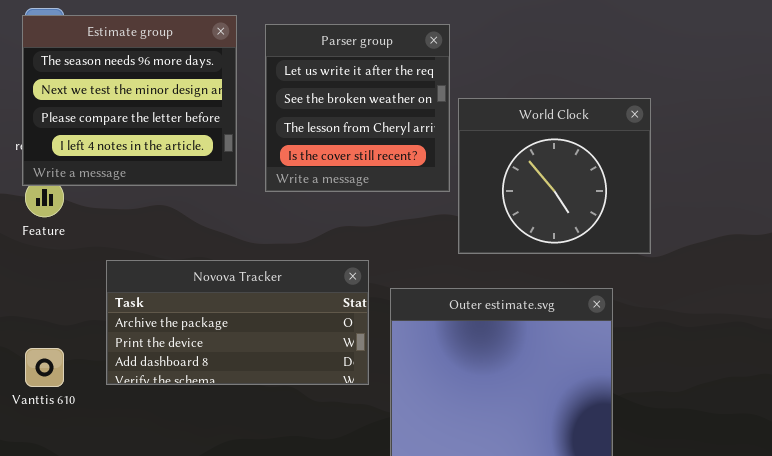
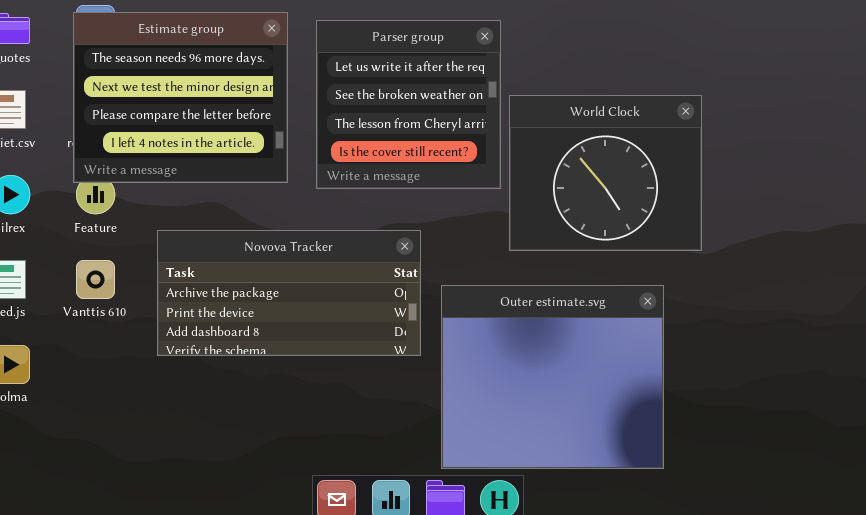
Novova Tracker: [106,260,369,385] -> [157,230,421,356], moved
Vanttis 610: [25,348,64,387] -> [76,260,115,299], moved

